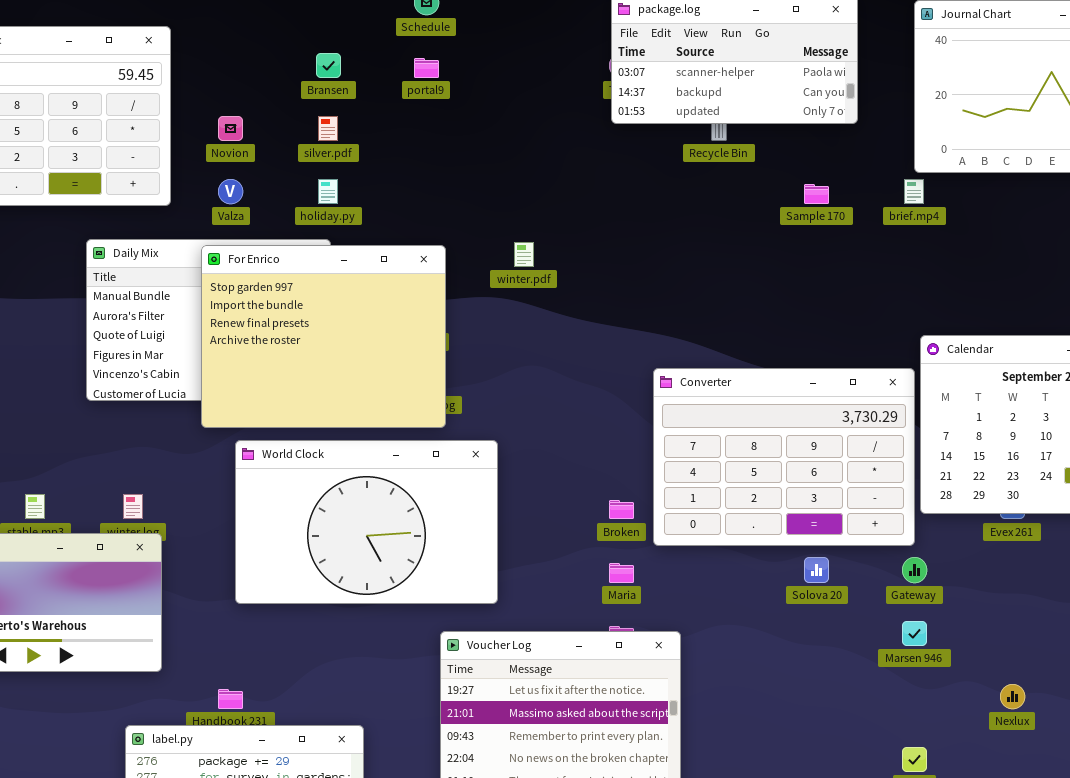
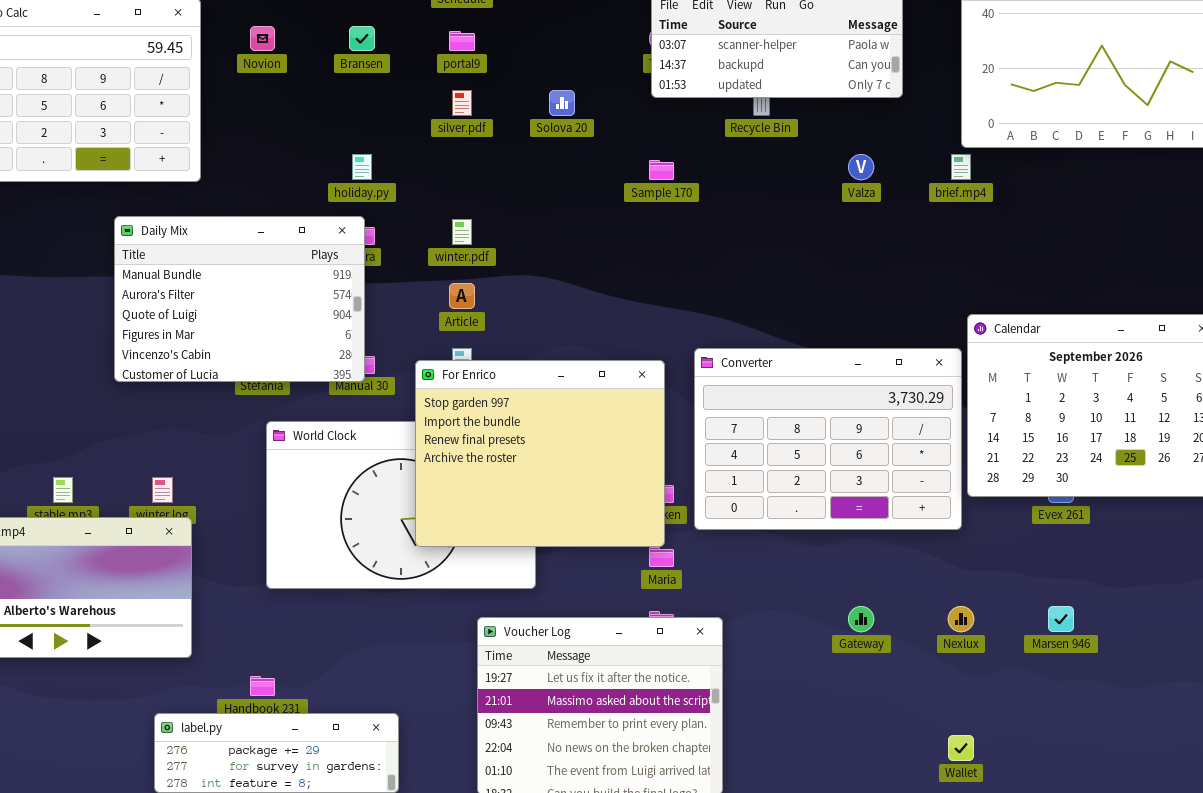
Novion: [218,116,243,141] -> [250,26,275,51], moved
silver.pdf: [318,116,338,141] -> [452,90,472,116], moved
Valza: [218,179,243,204] -> [848,154,874,180], moved
Sample 170: [804,184,829,204] -> [649,160,674,180], moved
winter.pdf: [514,242,534,267] -> [452,219,472,245], moved
For Enrico: [201,245,446,428] -> [415,360,665,547], moved
Solova 20: [804,557,829,583] -> [549,90,575,116], moved
Gateway: [902,557,927,583] -> [848,606,874,632], moved
Marsen 946: [902,621,927,646] -> [1048,606,1074,632], moved
Nexlux: [1000,684,1025,709] -> [948,606,974,632], moved

